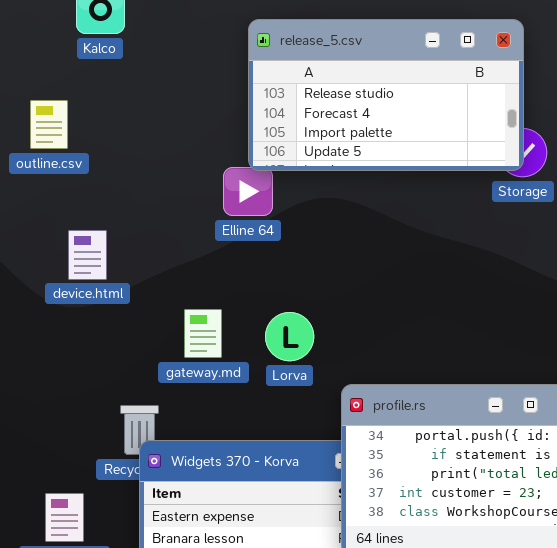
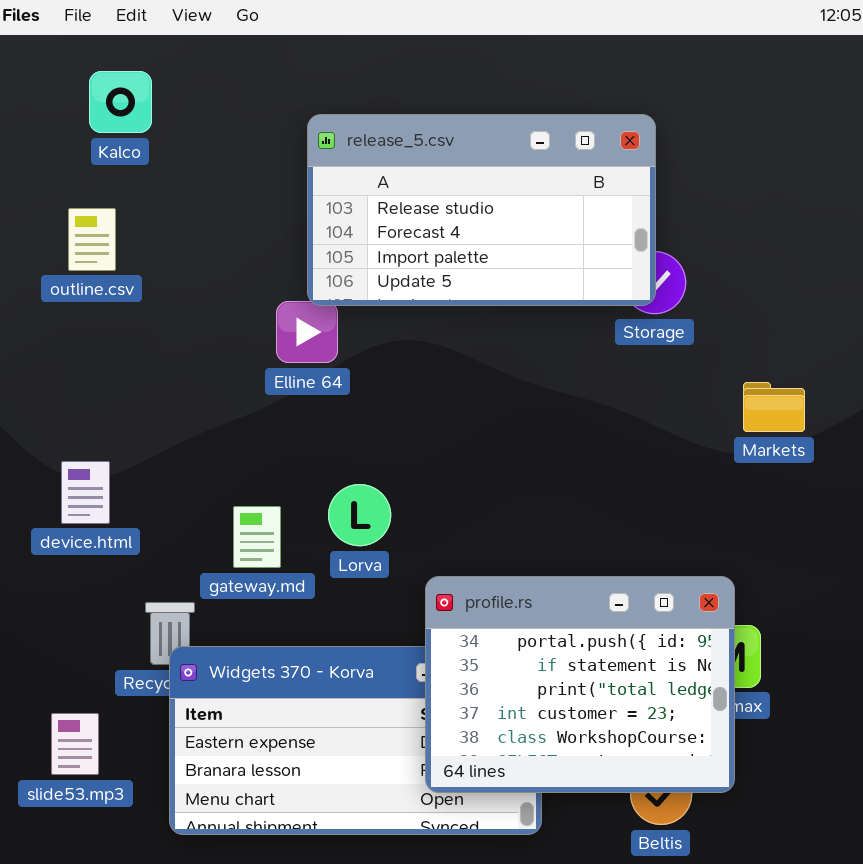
outline.csv: [30,100,68,149] -> [68,208,116,271], moved
device.html: [68,230,107,280] -> [61,461,110,524], moved
gateway.md: [184,309,222,358] -> [233,506,281,568], moved

